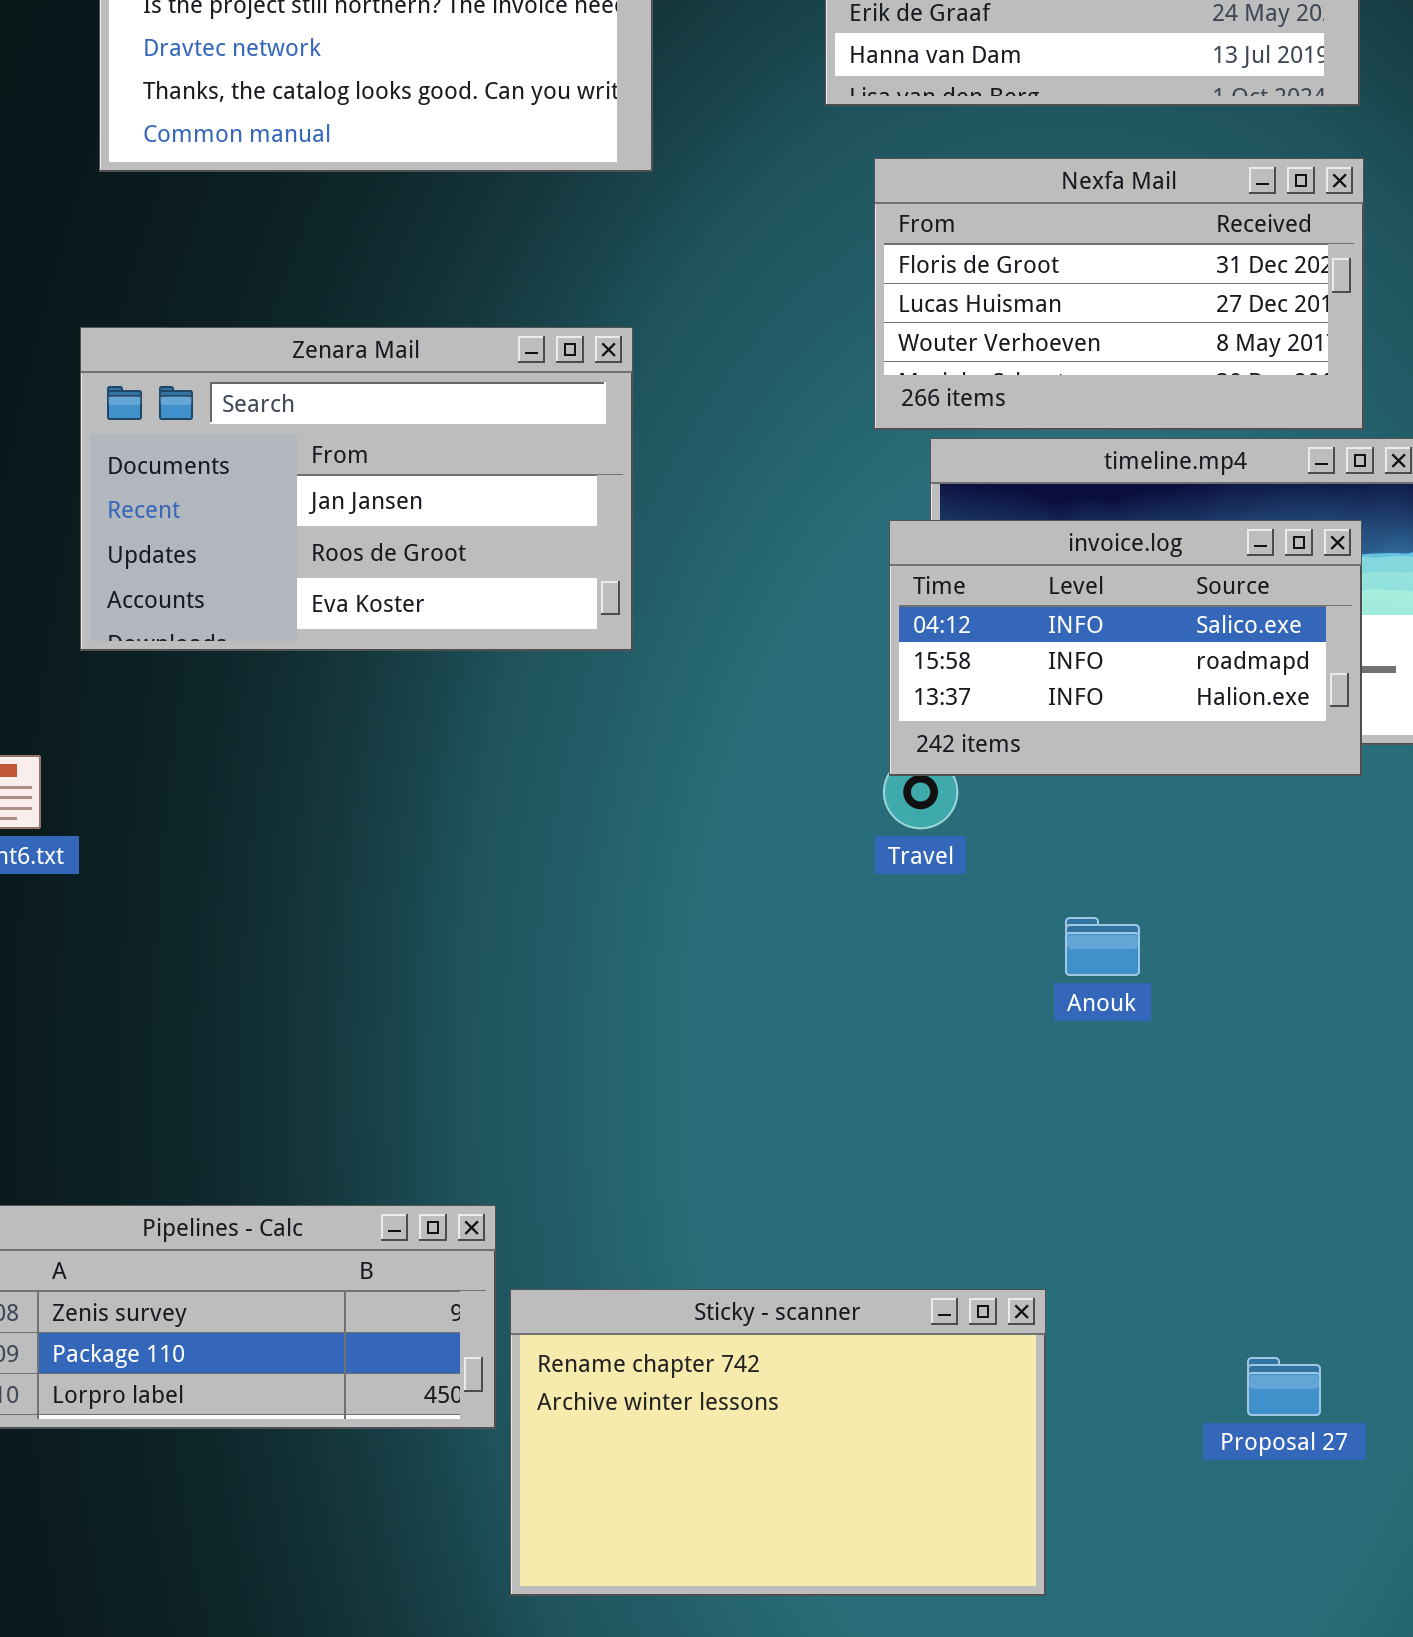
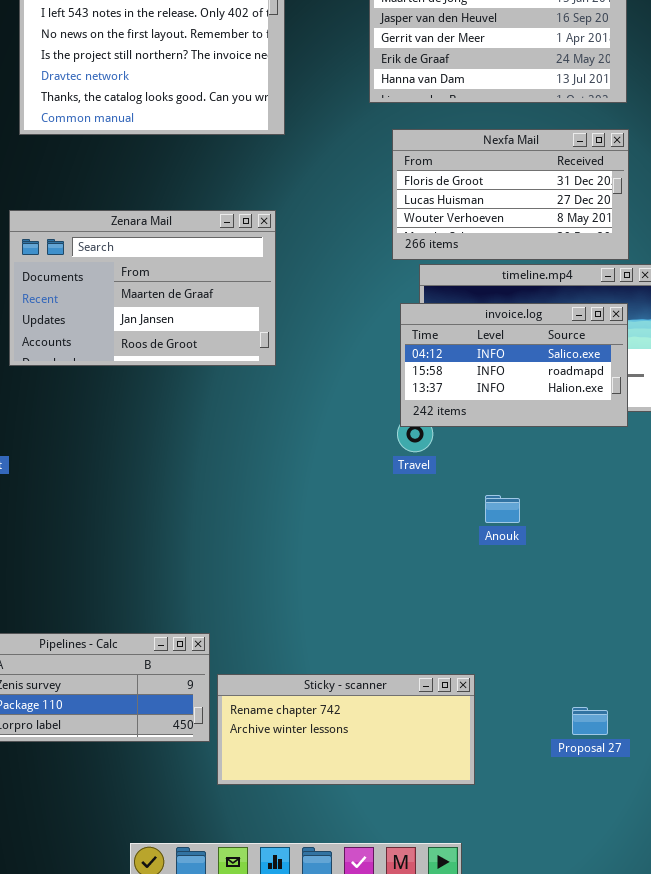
Zenara Mail: [80,327,633,651] -> [9,210,276,366], scrolled up 1 row
Sticky - scanner: [510,1289,1046,1596] -> [217,674,475,785], resized

